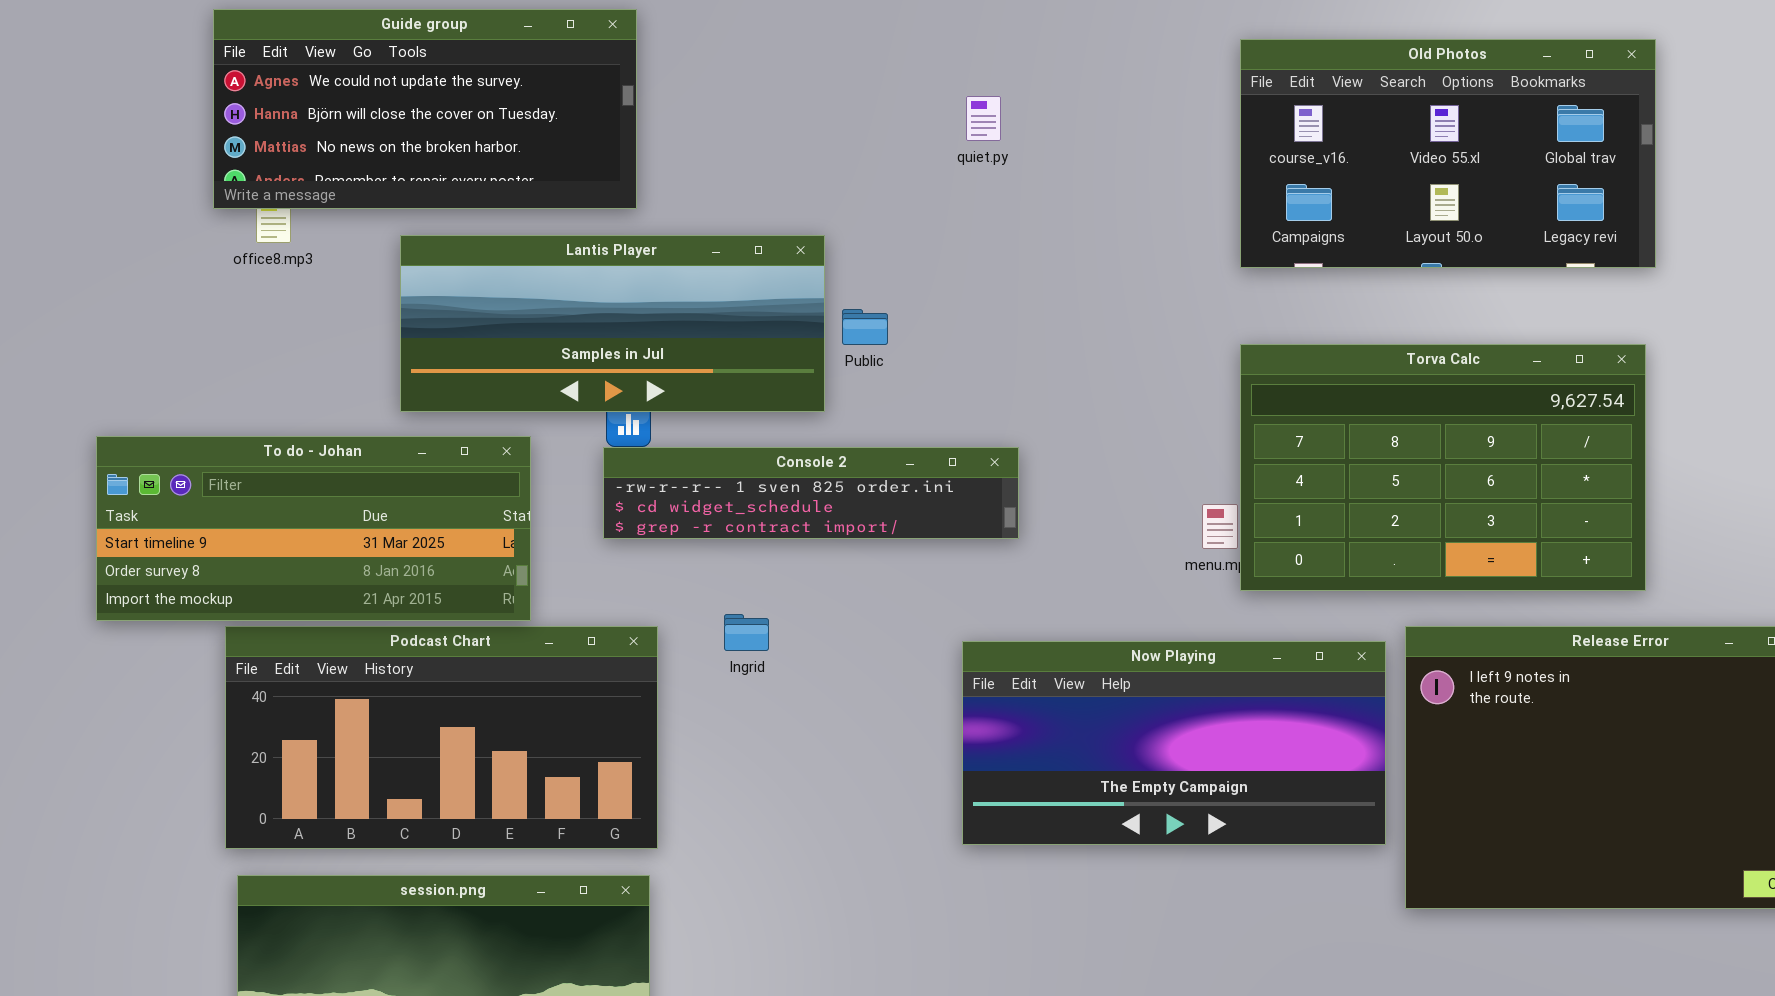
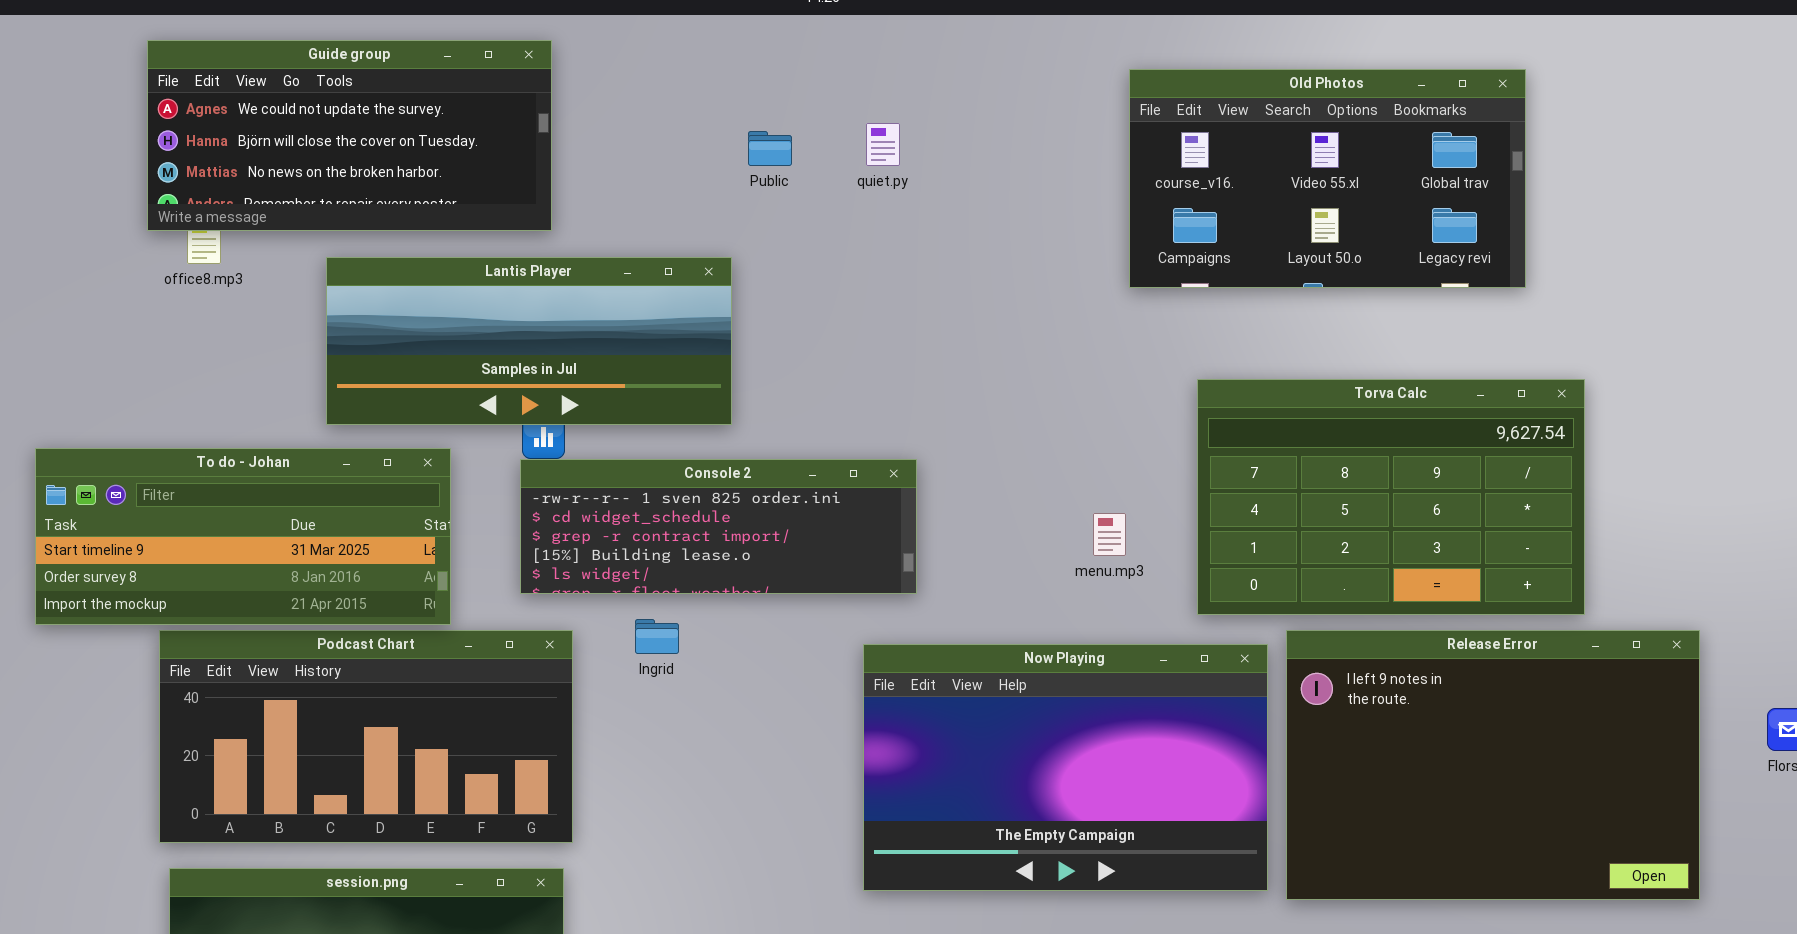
Public: [842,309,888,345] -> [748,131,792,166], moved
Torva Calc: [1240,344,1646,591] -> [1197,379,1585,615], moved
Console 2: [603,447,1019,539] -> [520,459,917,594], resized
Now Playing: [962,641,1386,845] -> [863,644,1268,891], resized

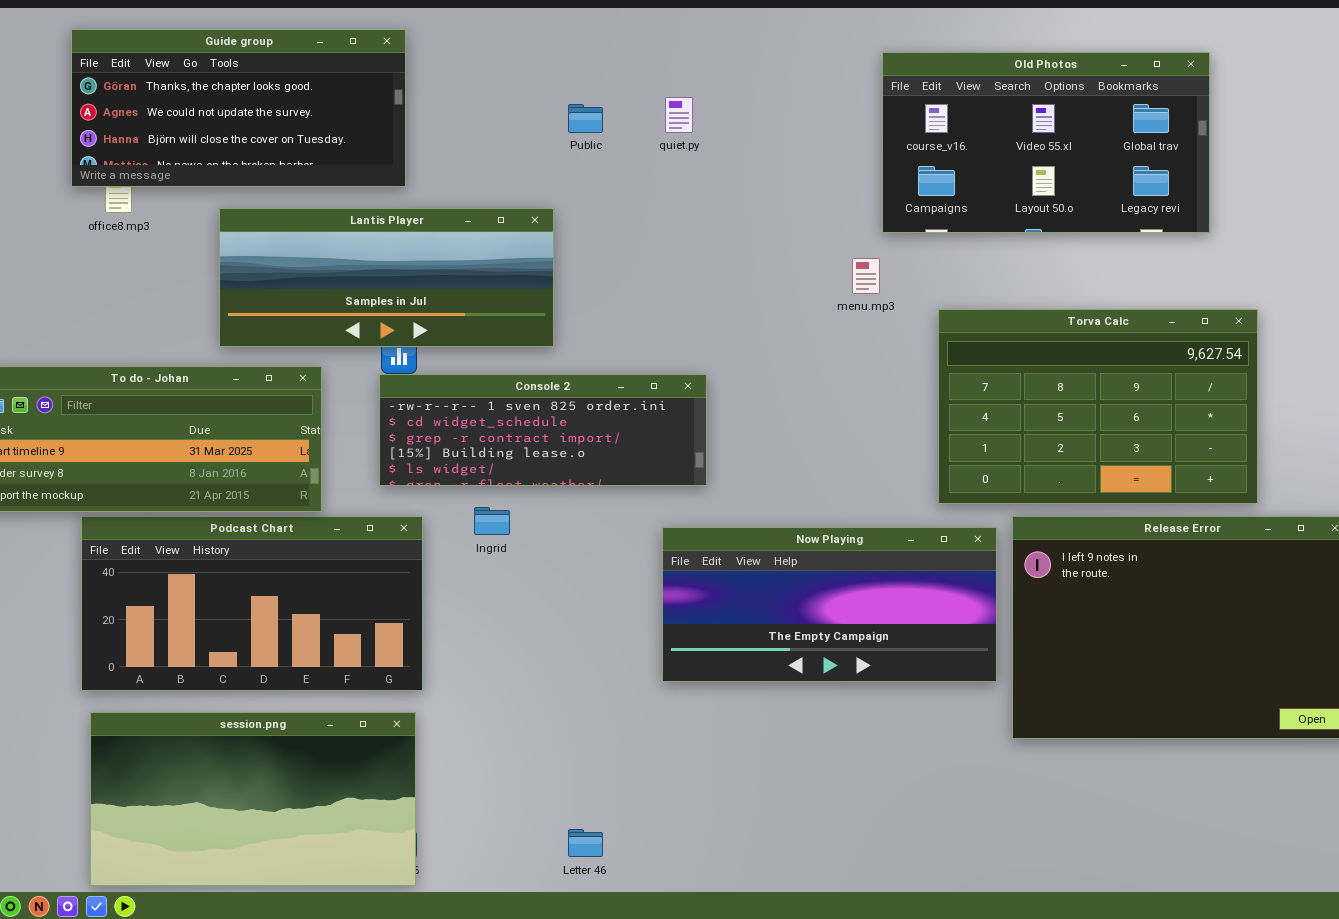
Guide group: [147,40,552,231] -> [71,29,406,187], scrolled up 1 row
menu.mp3: [1093,513,1126,556] -> [852,258,880,294], moved
Now Playing: [863,644,1268,891] -> [662,527,997,682], resized

